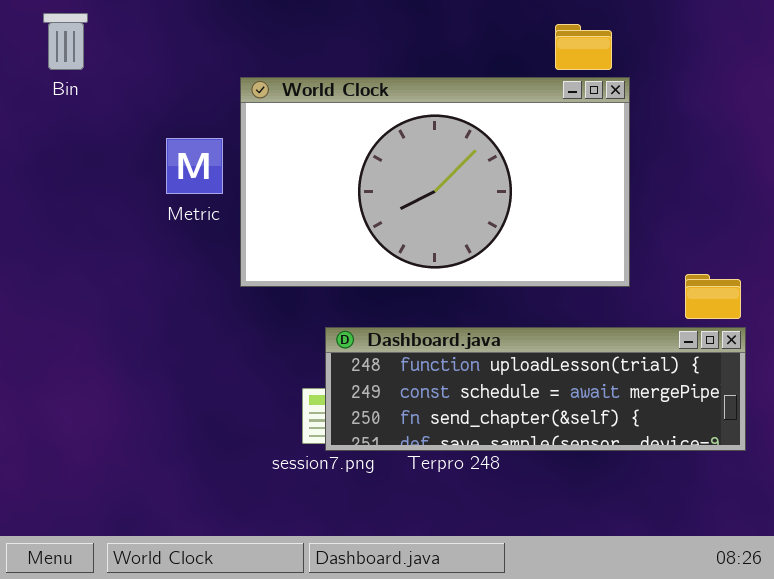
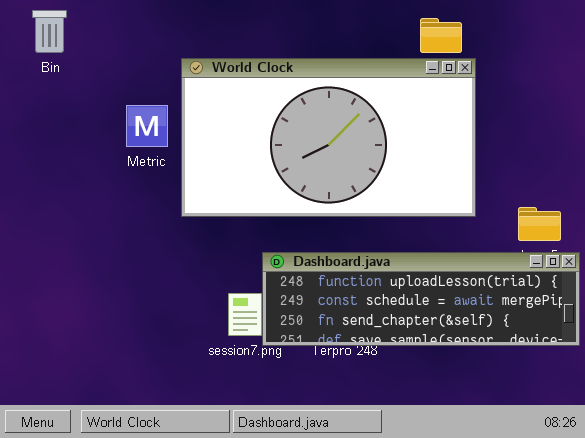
Dashboard.java: [325,327,746,451] -> [262,252,580,346], moved

